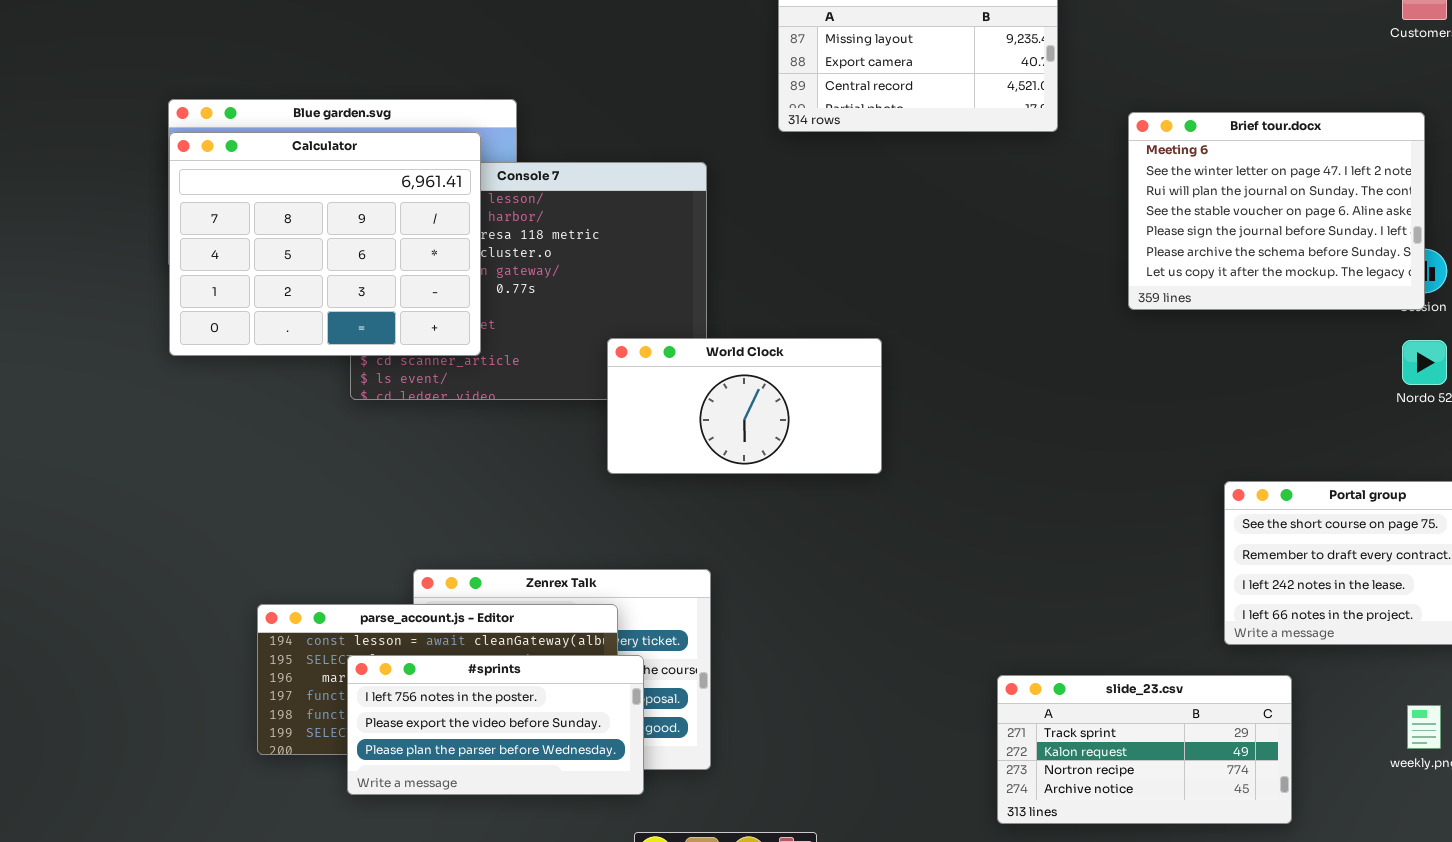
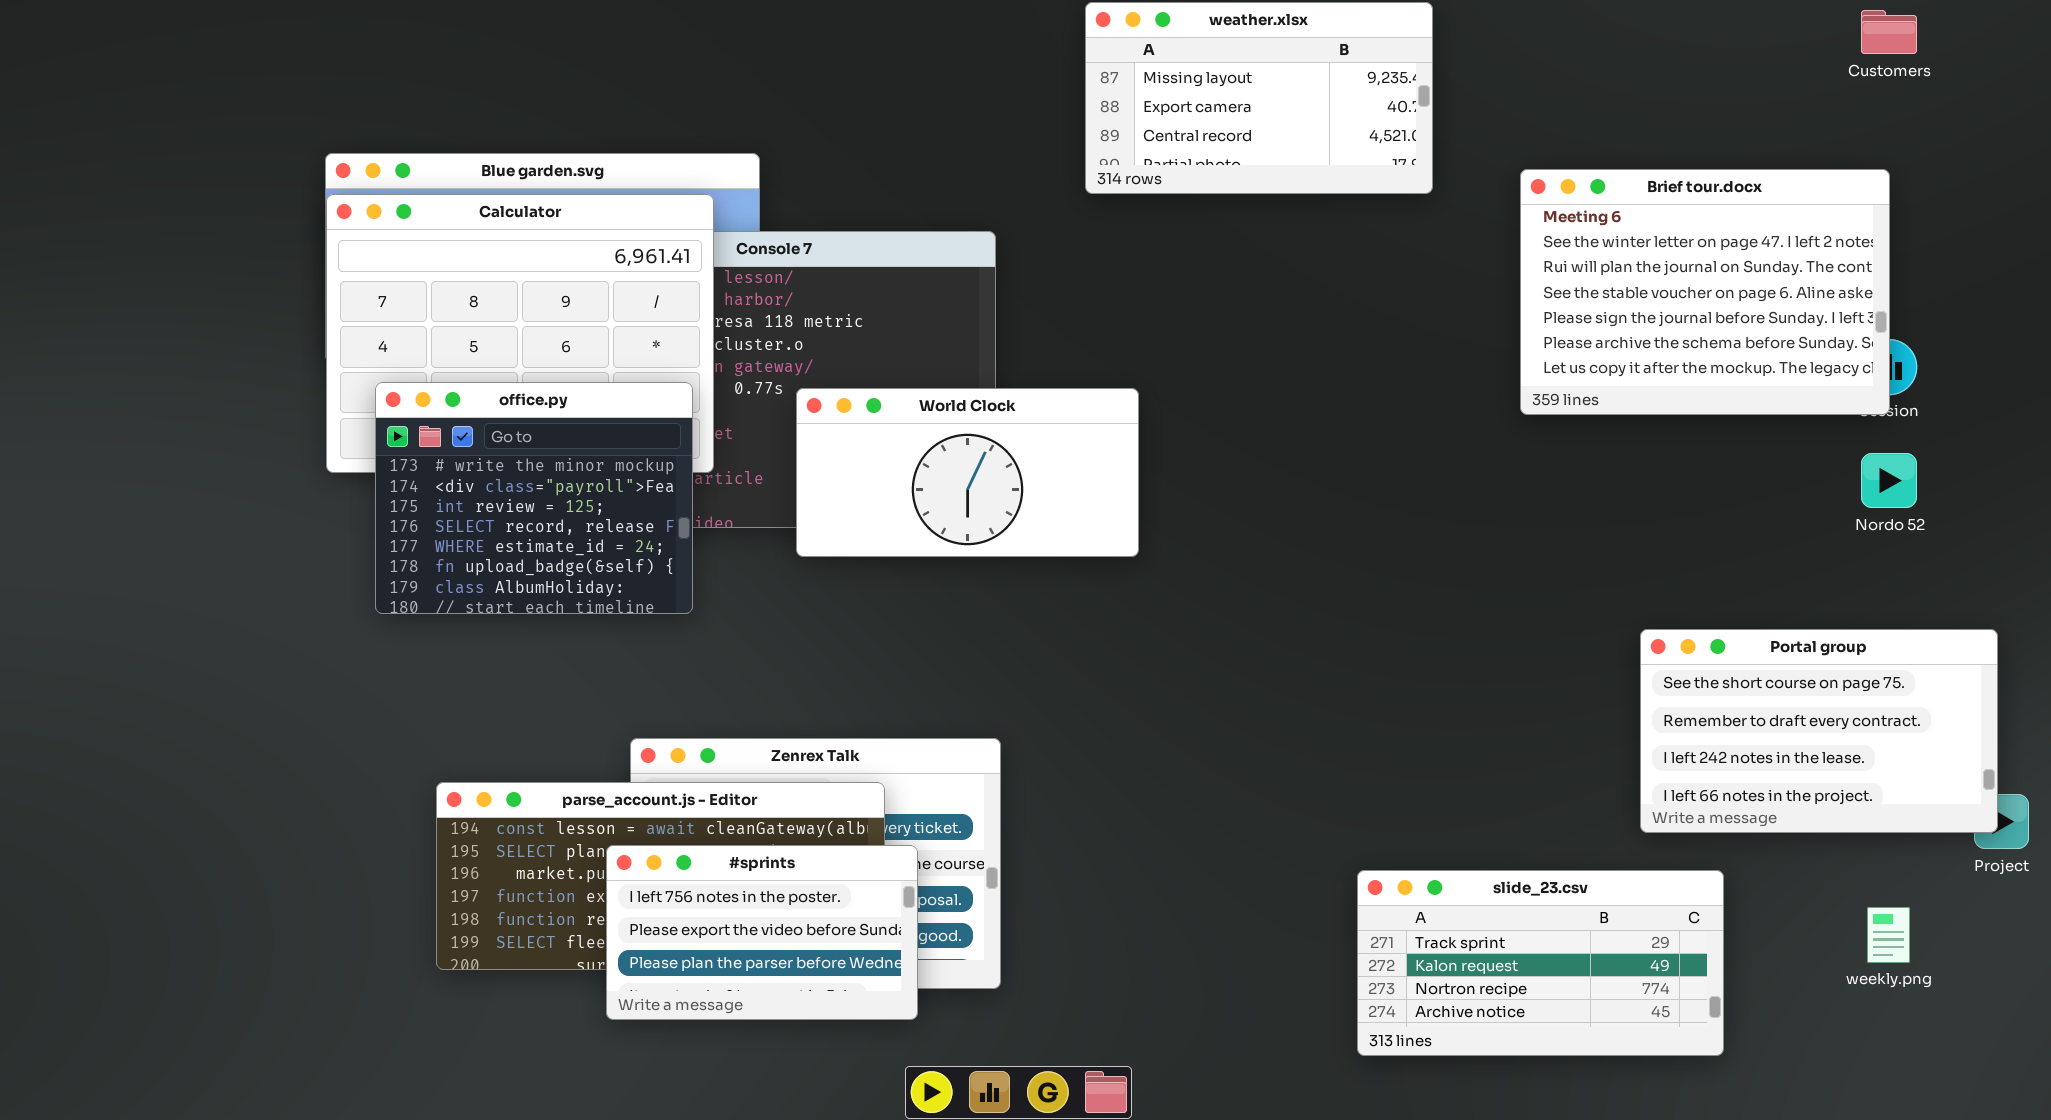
office.py: none -> [375,382,693,614], opened
World Clock: [607,338,882,474] -> [796,388,1139,557], moved
#sprints: [347,655,644,795] -> [606,845,918,1020], resized

